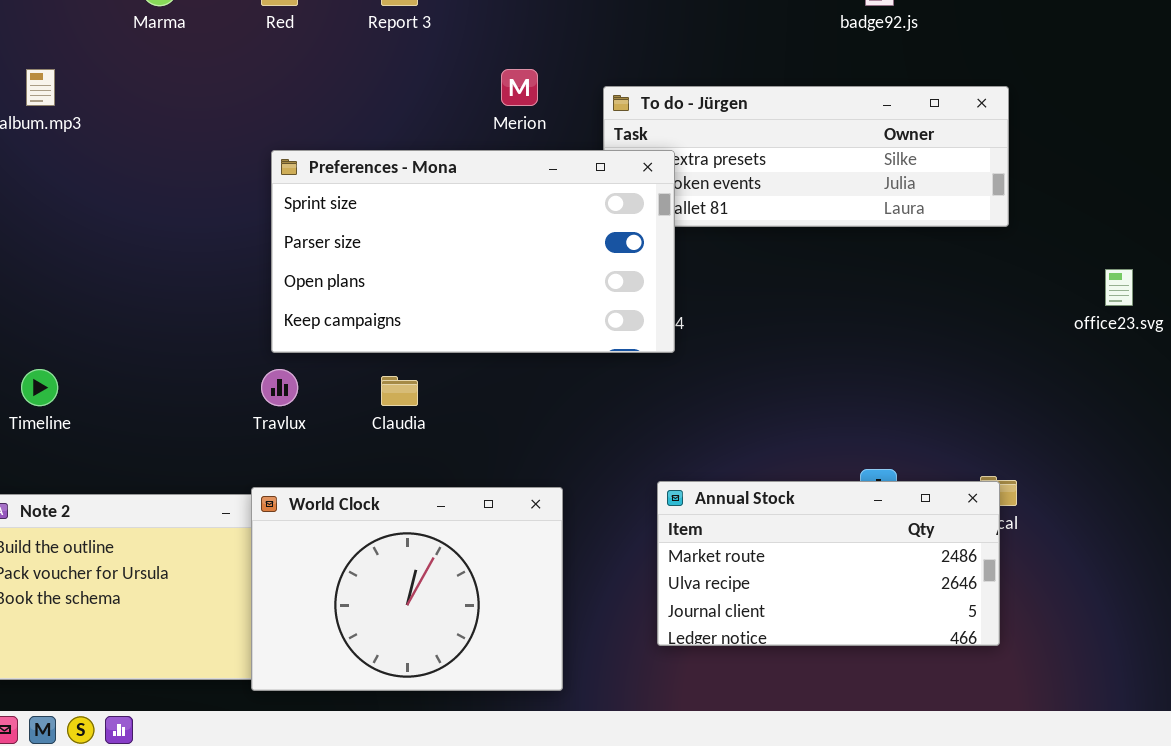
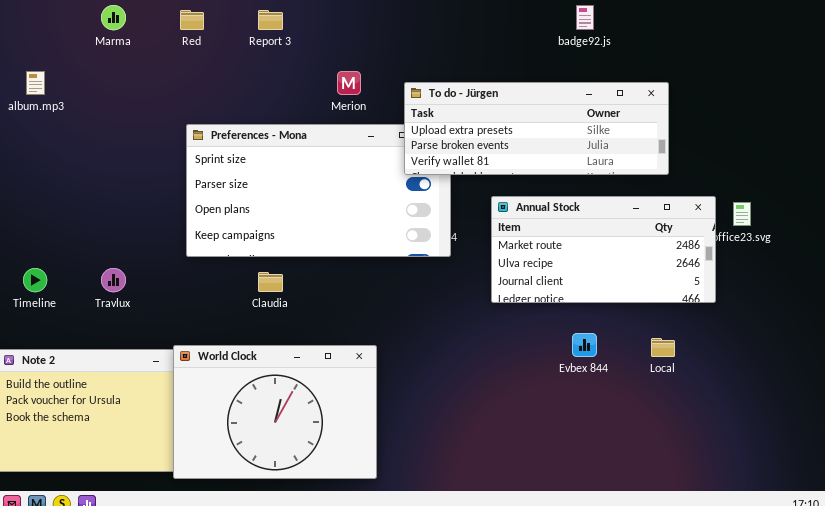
To do - Jürgen: [603,86,1009,227] -> [404,82,669,175], raised
Travlux: [261,369,298,406] -> [101,268,126,292], moved
Annual Stock: [657,481,1000,646] -> [491,196,716,303], moved

